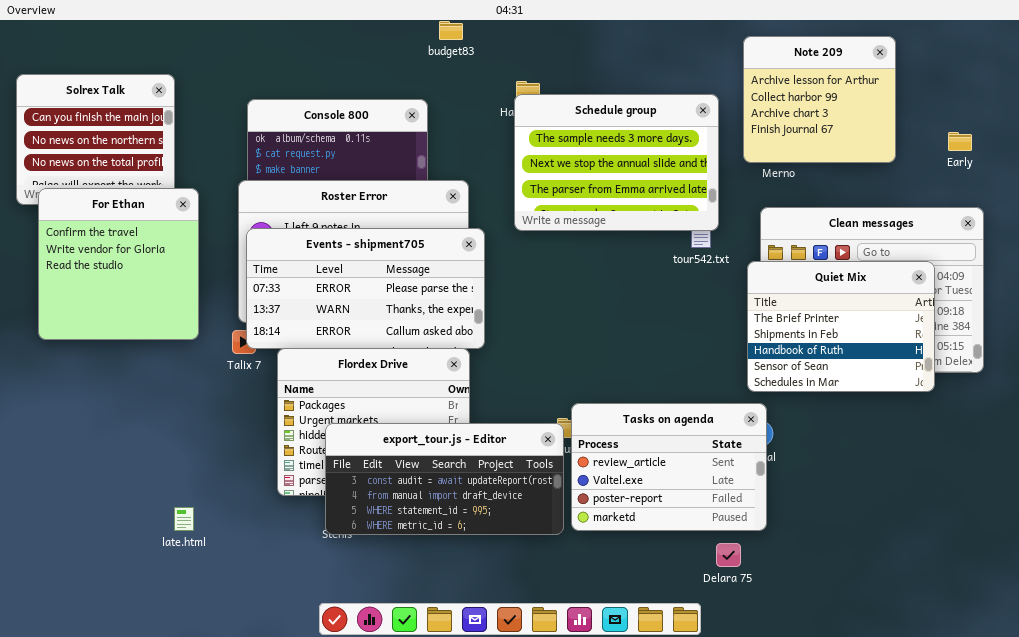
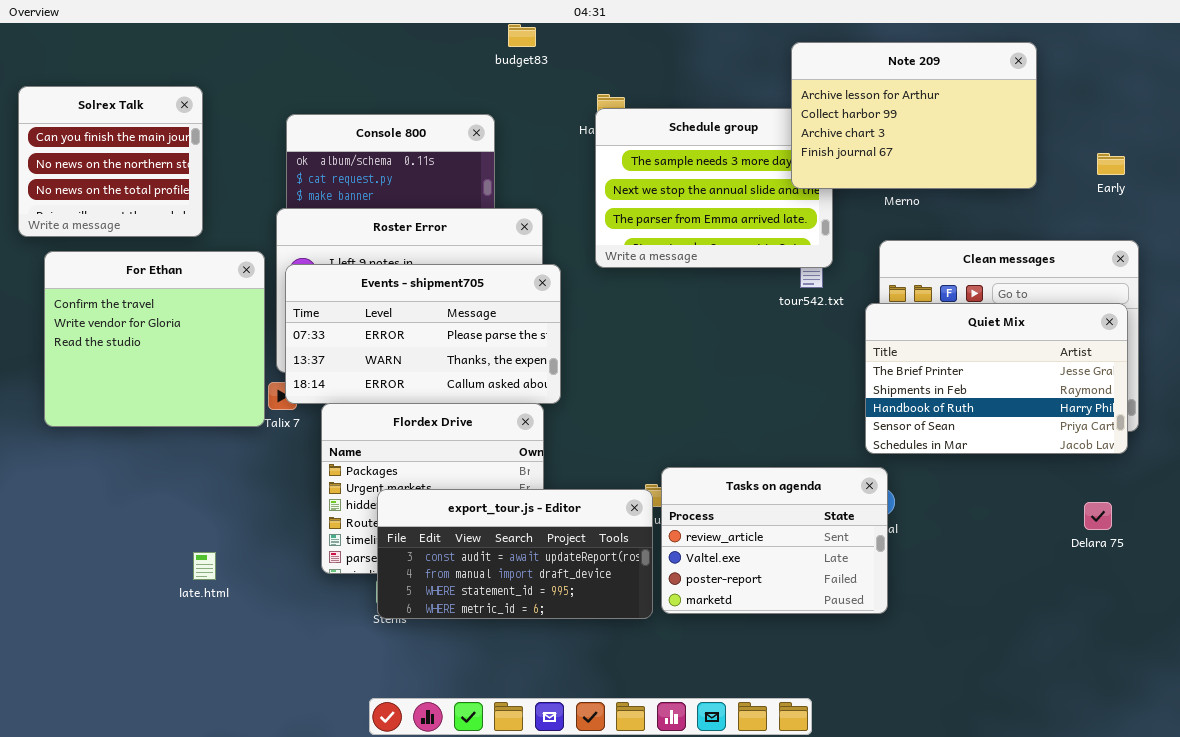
Note 209: [743,36,896,163] -> [791,42,1037,189], resized
For Ethan: [38,188,199,340] -> [44,251,265,427], moved, resized
Quiet Mix: [747,261,935,392] -> [865,303,1128,454], resized
late.html: [174,507,194,531] -> [193,552,216,580], moved
Delara 75: [716,543,741,567] -> [1084,502,1112,530], moved

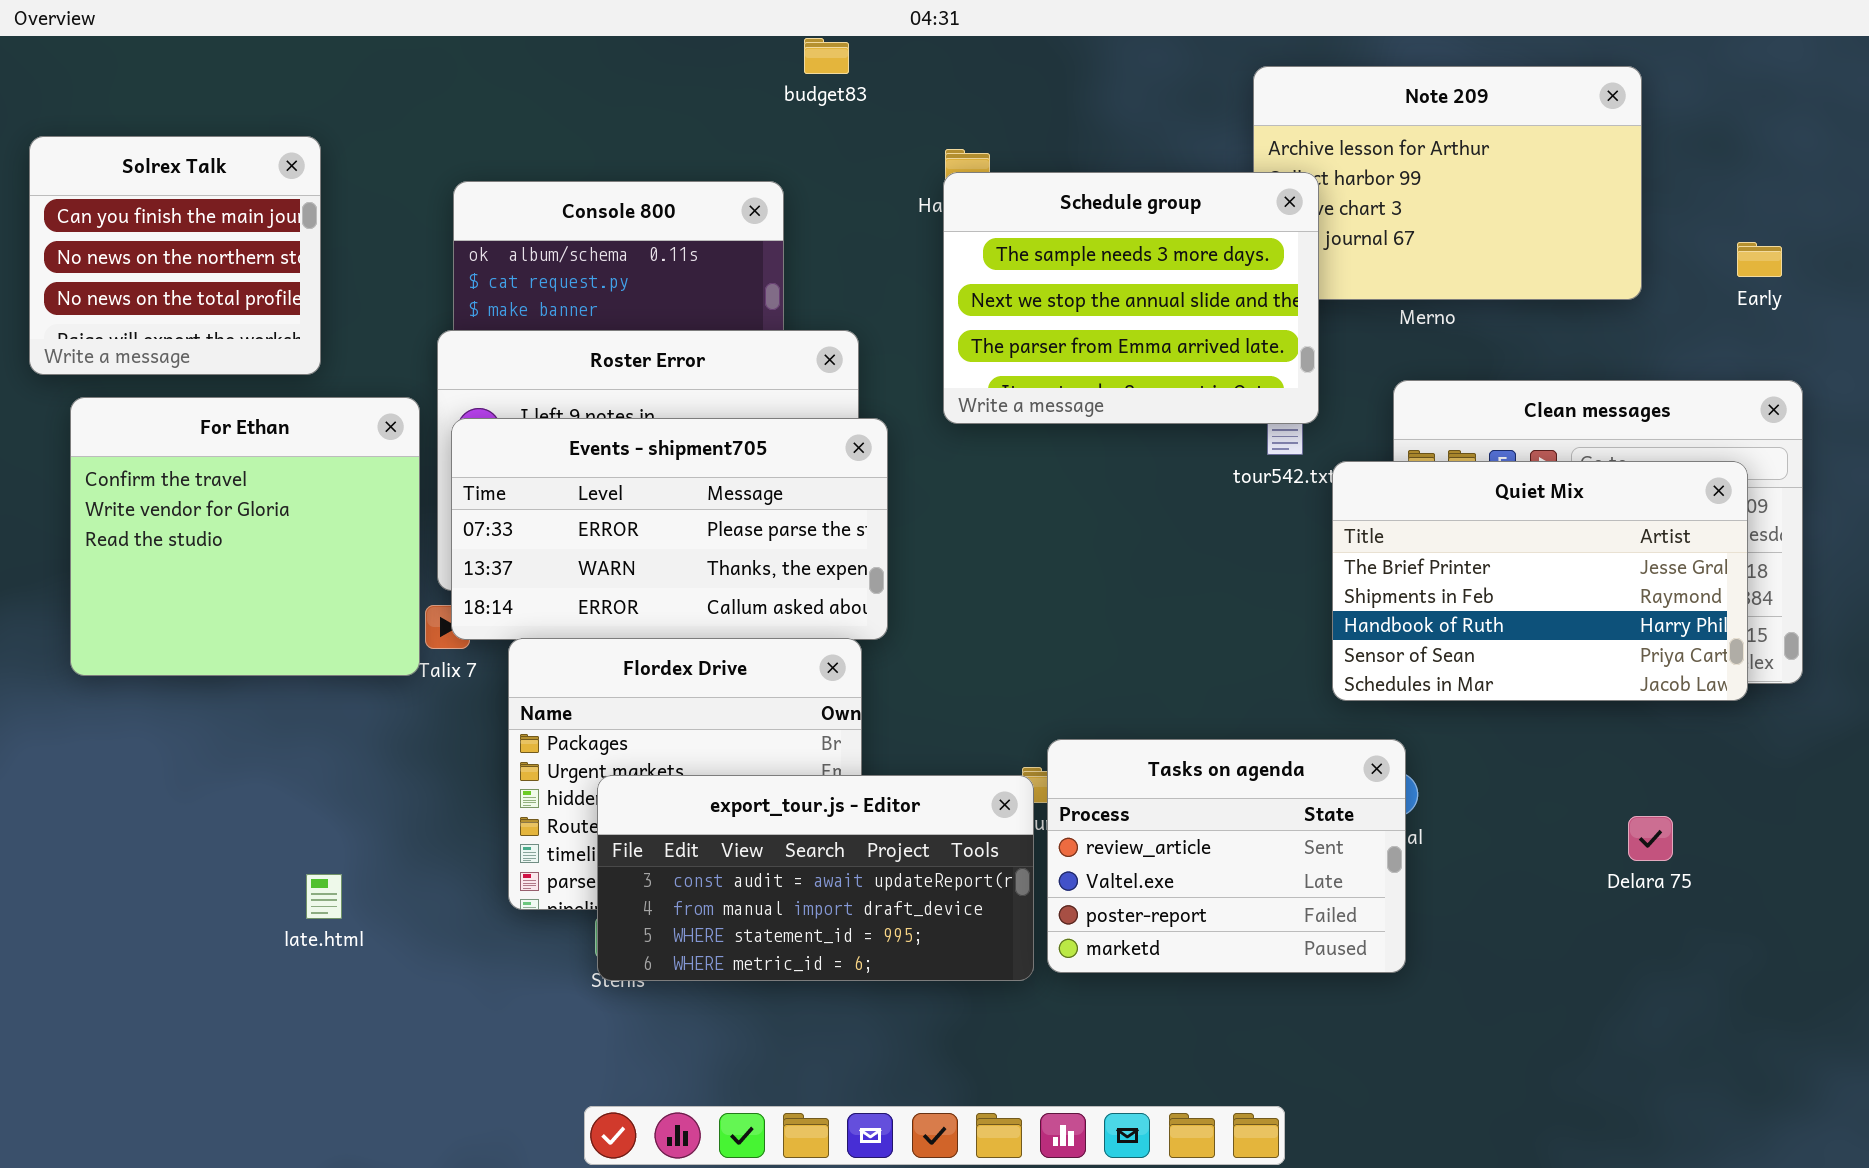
Schedule group: [595,108,833,268] -> [943,172,1319,424], raised
Quiet Mix: [865,303,1128,454] -> [1332,461,1748,701], moved
Delara 75: [1084,502,1112,530] -> [1628,816,1673,861], moved

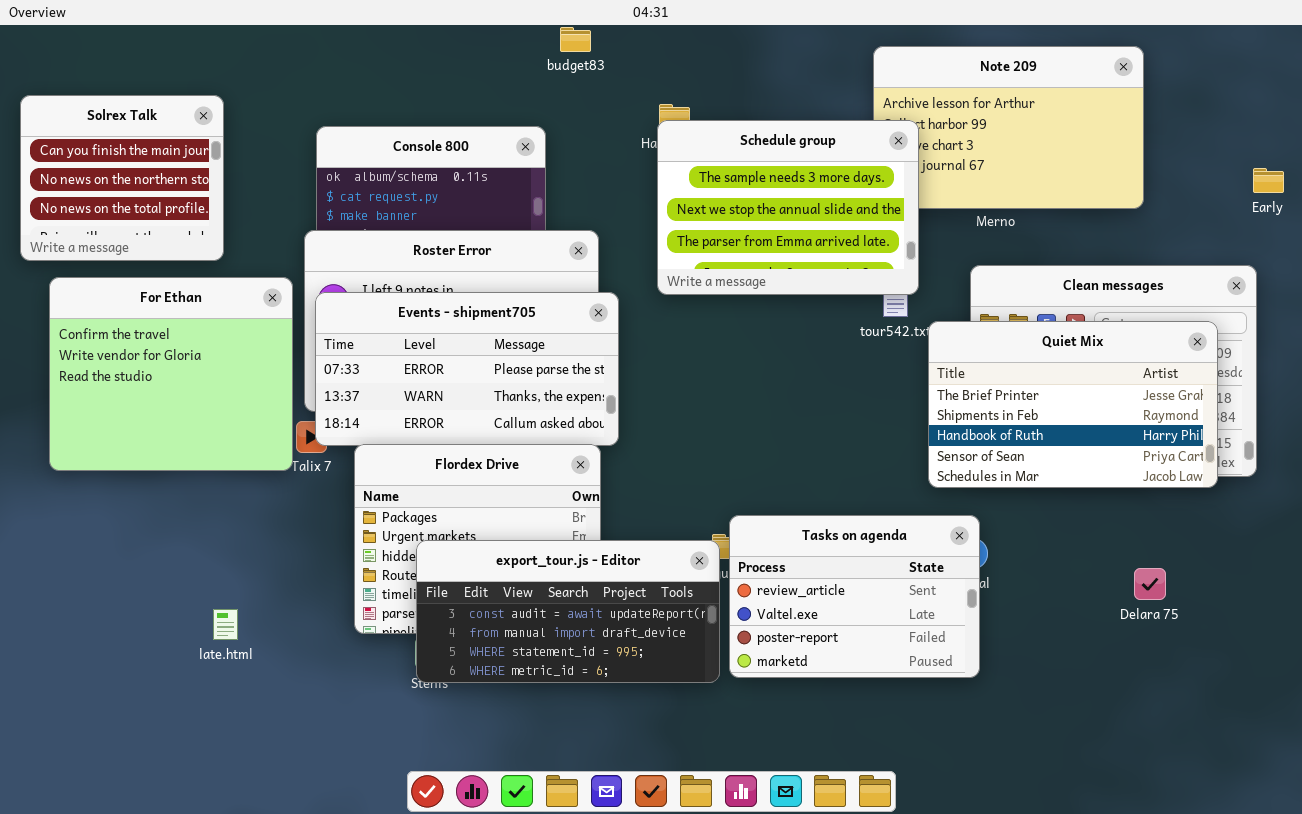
Early: [1737,242,1782,277] -> [1253,168,1284,193], moved

